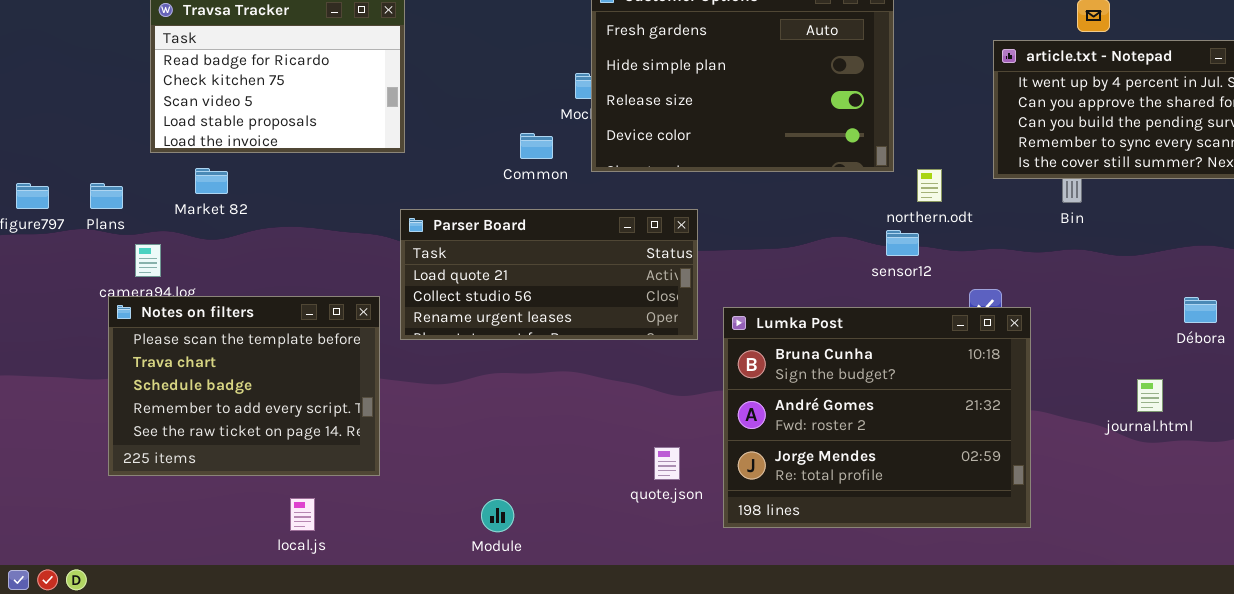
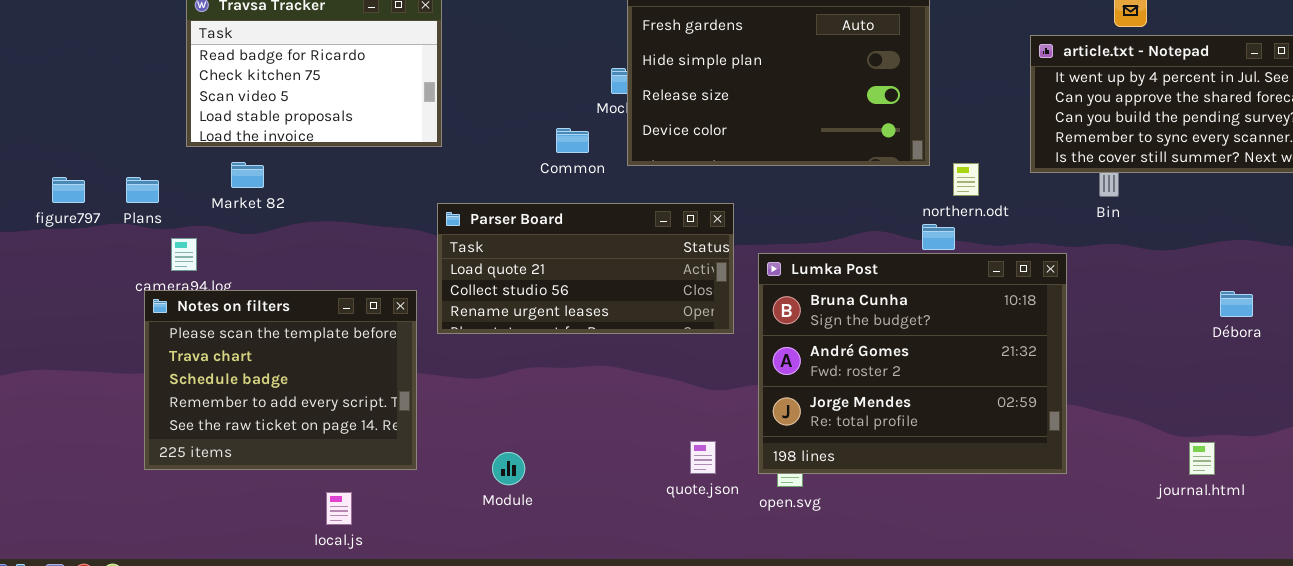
Lumka Post: [723,307,1031,528] -> [758,253,1067,474], moved
journal.html: [1137,379,1163,412] -> [1189,442,1215,475], moved
Module: [481,499,514,532] -> [492,452,525,485], moved

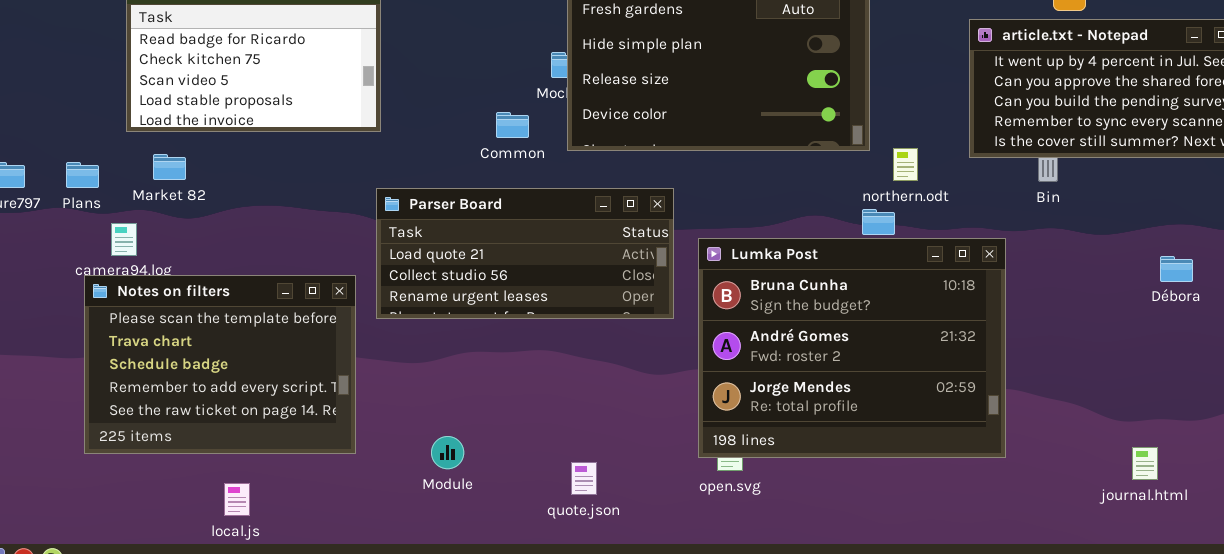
Market 82: [231,162,264,188] -> [153,154,186,180], moved
Débora: [1220,291,1253,317] -> [1160,256,1193,282], moved
quote.json: [690,441,716,474] -> [571,462,597,495], moved
journal.html: [1189,442,1215,475] -> [1132,447,1158,480], moved
local.js: [326,492,352,525] -> [224,483,250,516], moved

